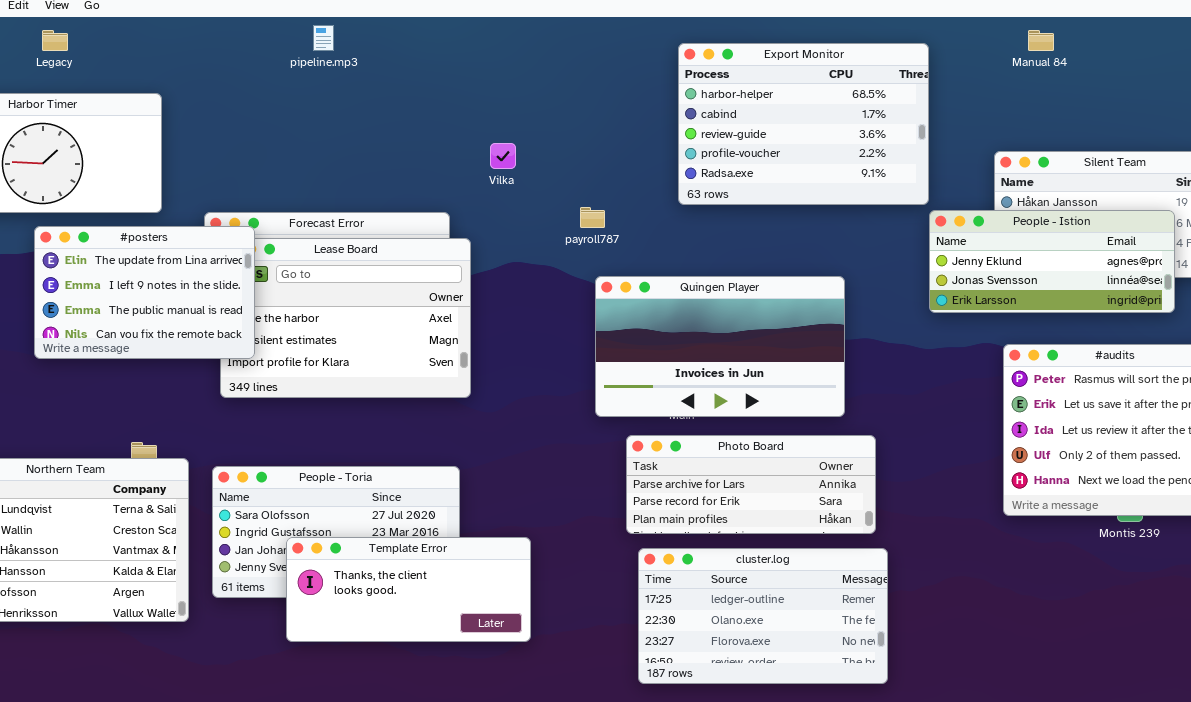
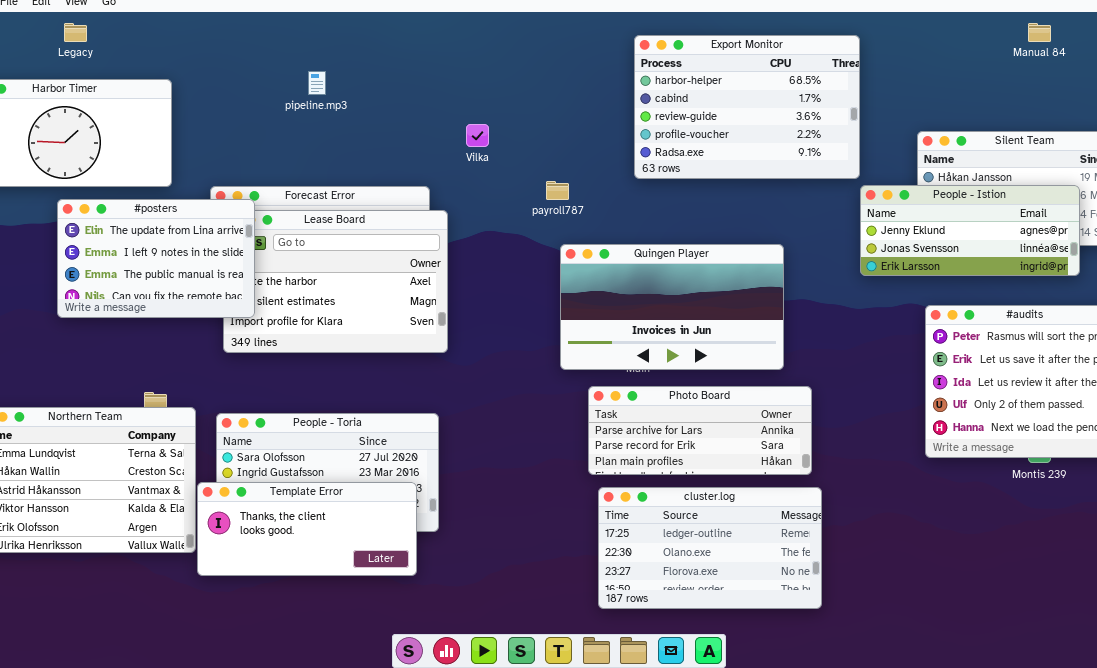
pipeline.mp3: [313,25,334,51] -> [308,71,326,95], moved
Manual 84: [1028,30,1054,51] -> [1028,23,1051,42], moved
Template Error: [286,537,531,642] -> [197,482,417,576], moved

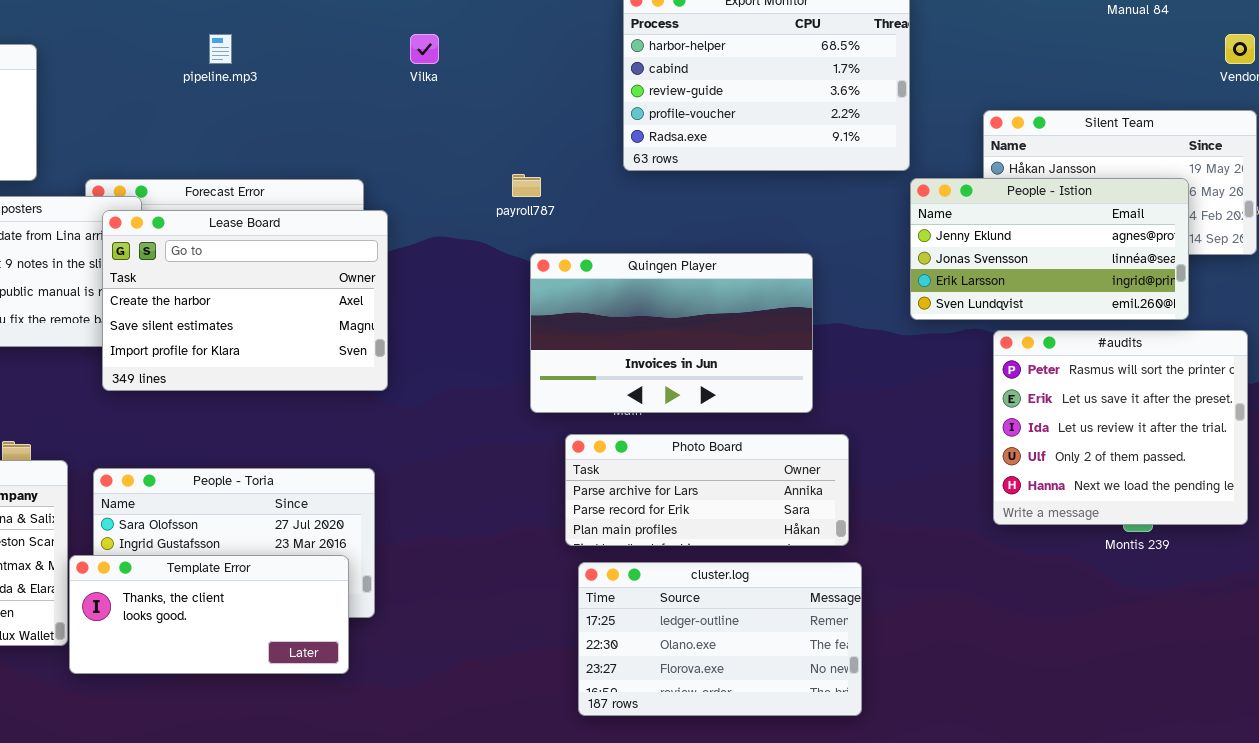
Vilka: [466,124,489,147] -> [410,34,439,64], moved
People - Istion: [860,185,1080,276] -> [910,178,1189,320], resized
Lease Board: [223,210,448,353] -> [102,210,388,391], raised

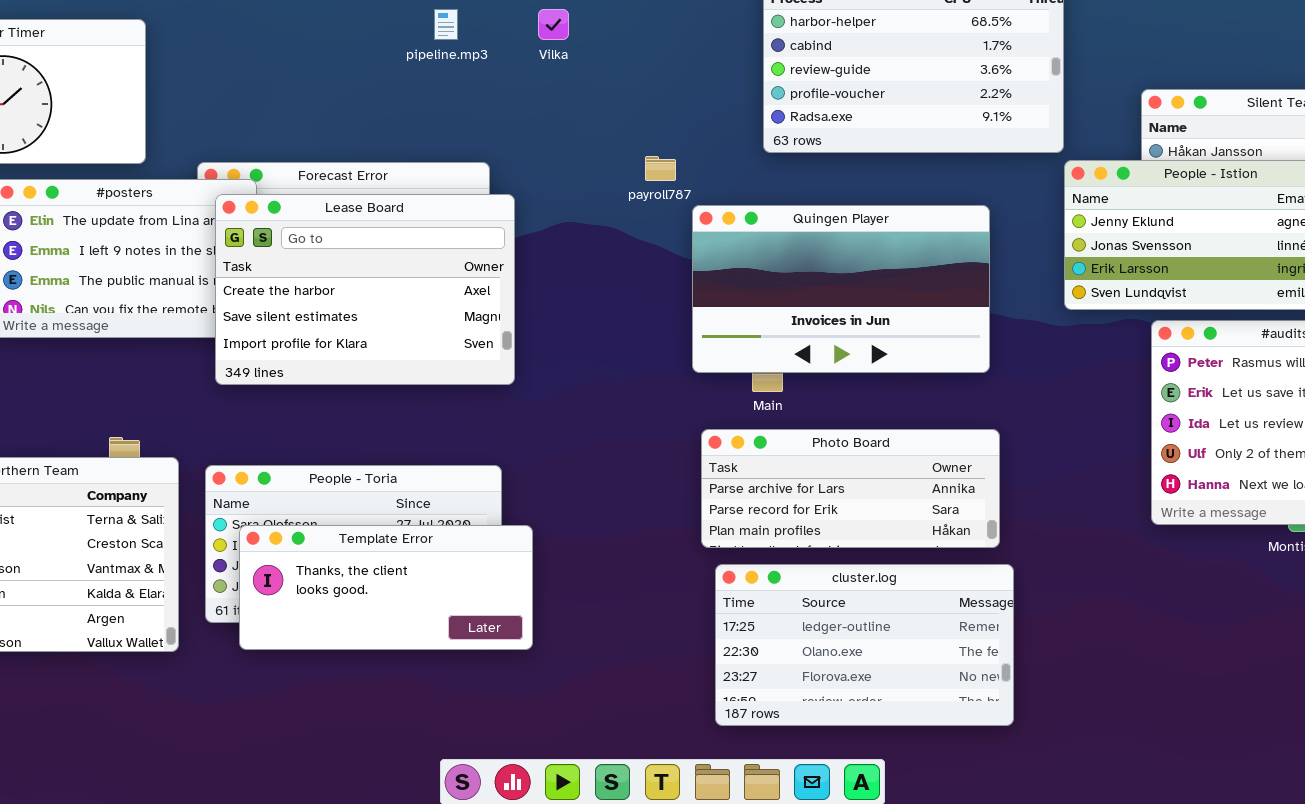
pipeline.mp3: [209,34,232,64] -> [434,9,458,40], moved
Quingen Player: [530,253,813,413] -> [692,205,990,373], moved
Template Error: [69,555,349,674] -> [239,525,533,650], moved

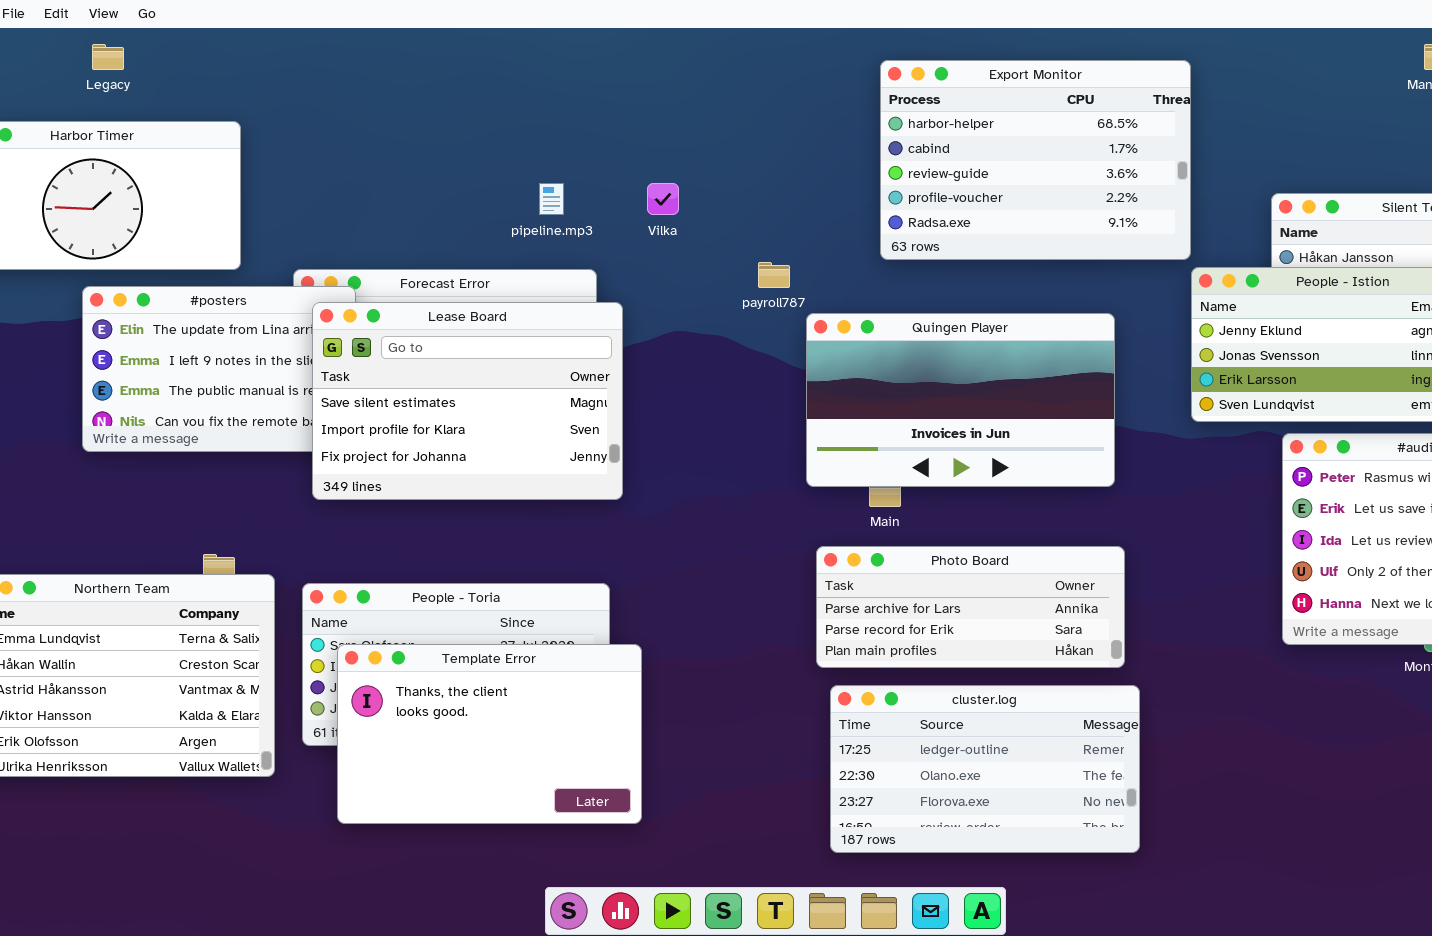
pipeline.mp3: [434,9,458,40] -> [539,183,564,215], moved
Vilka: [538,9,569,40] -> [647,183,679,215], moved
Lease Board: [215,194,515,385] -> [312,302,623,500], scrolled down 1 row
Template Error: [239,525,533,650] -> [337,644,642,824], resized

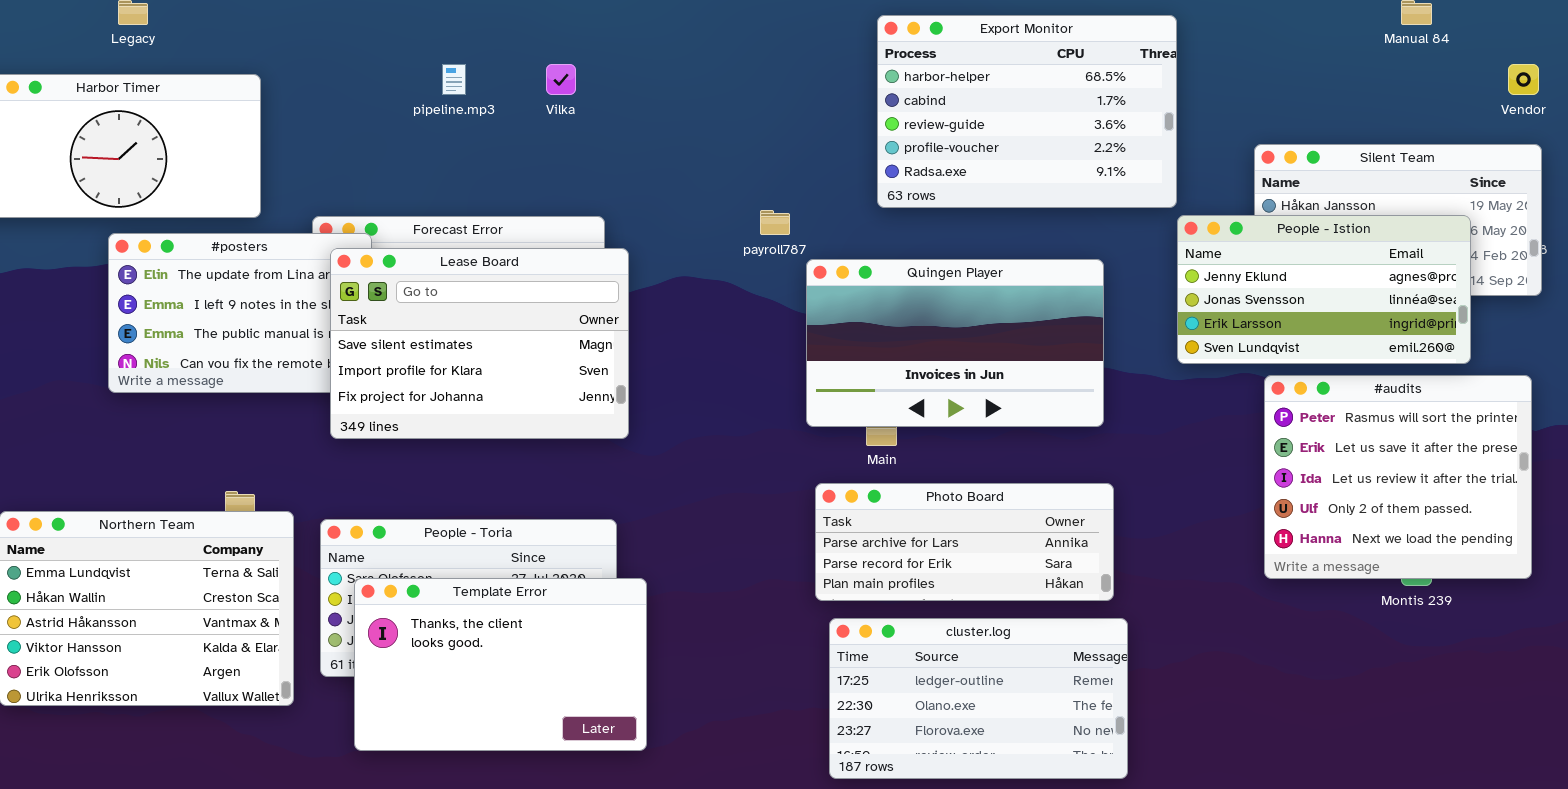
pipeline.mp3: [539,183,564,215] -> [442,64,466,95], moved
Vilka: [647,183,679,215] -> [546,64,576,95], moved

